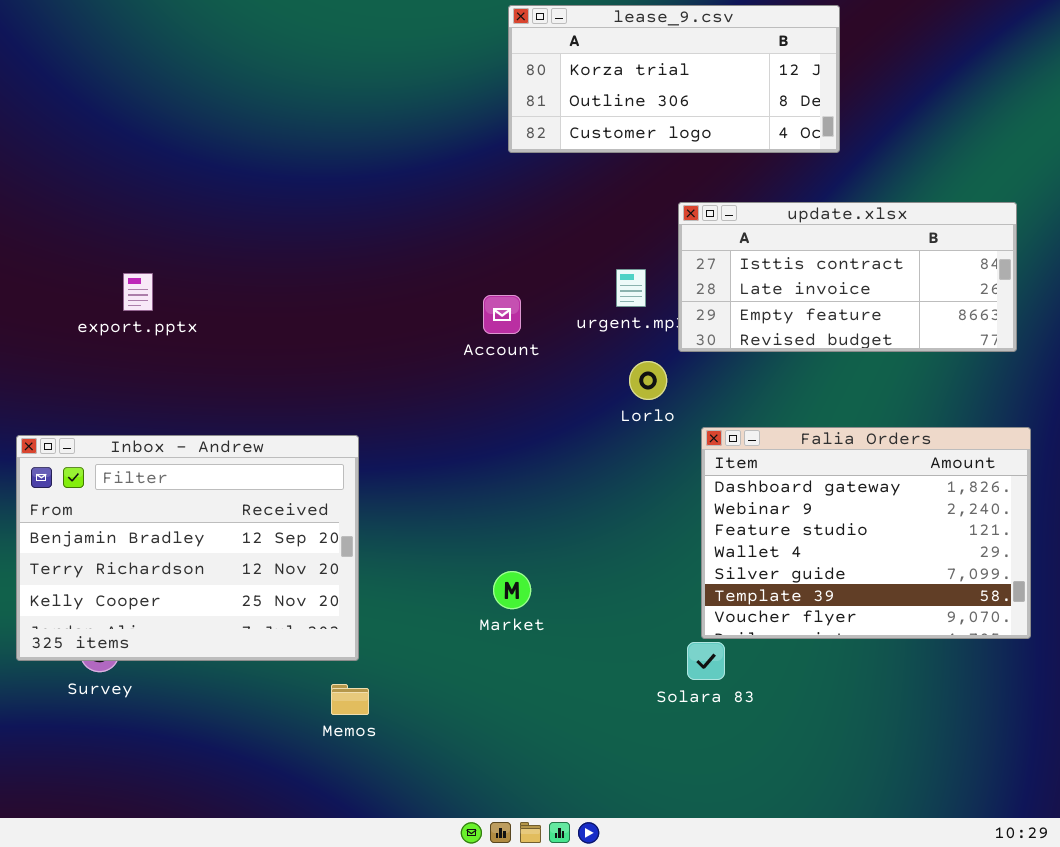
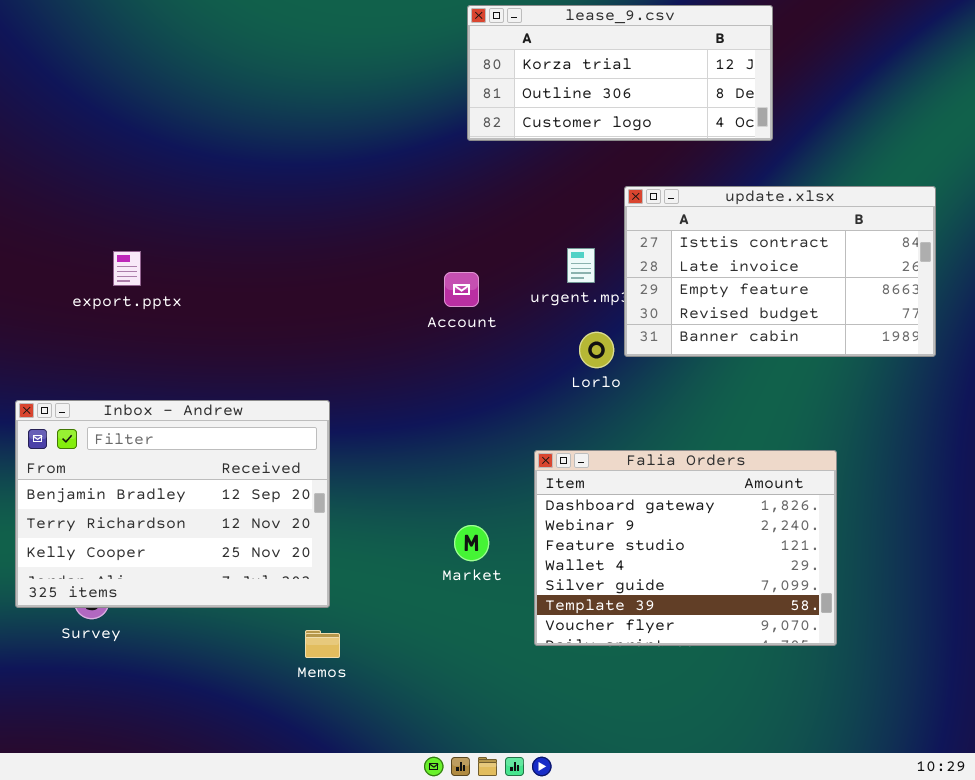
update.xlsx: [678,202,1017,352] -> [624,186,936,357], resized
Falia Orders: [701,427,1031,639] -> [534,450,837,646], moved

